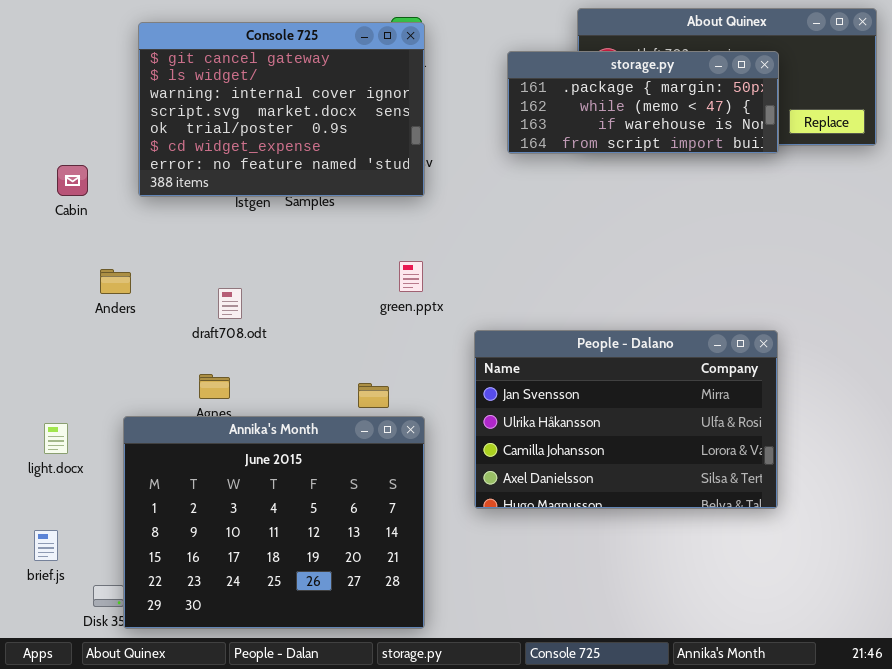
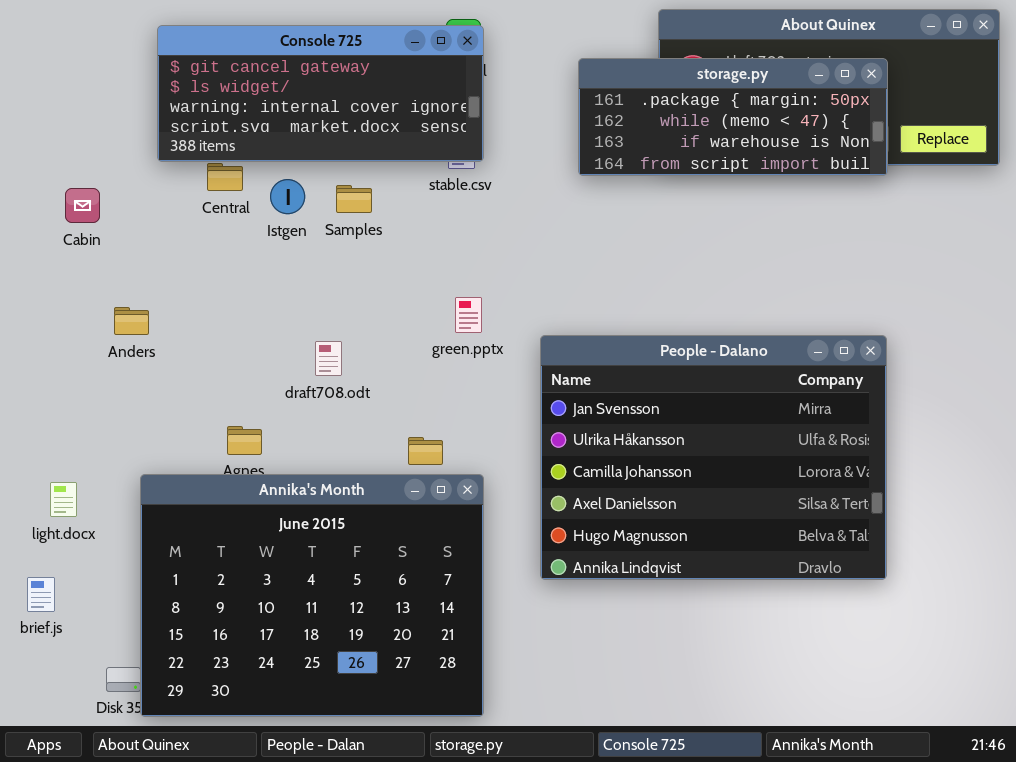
Console 725: [138,22,425,197] -> [157,25,484,162], resized
draft708.odt: [218,288,242,319] -> [315,341,342,376], moved
People - Dalano: [474,330,778,509] -> [540,335,887,580], resized
brief.js: [34,530,58,561] -> [27,577,55,612], moved

